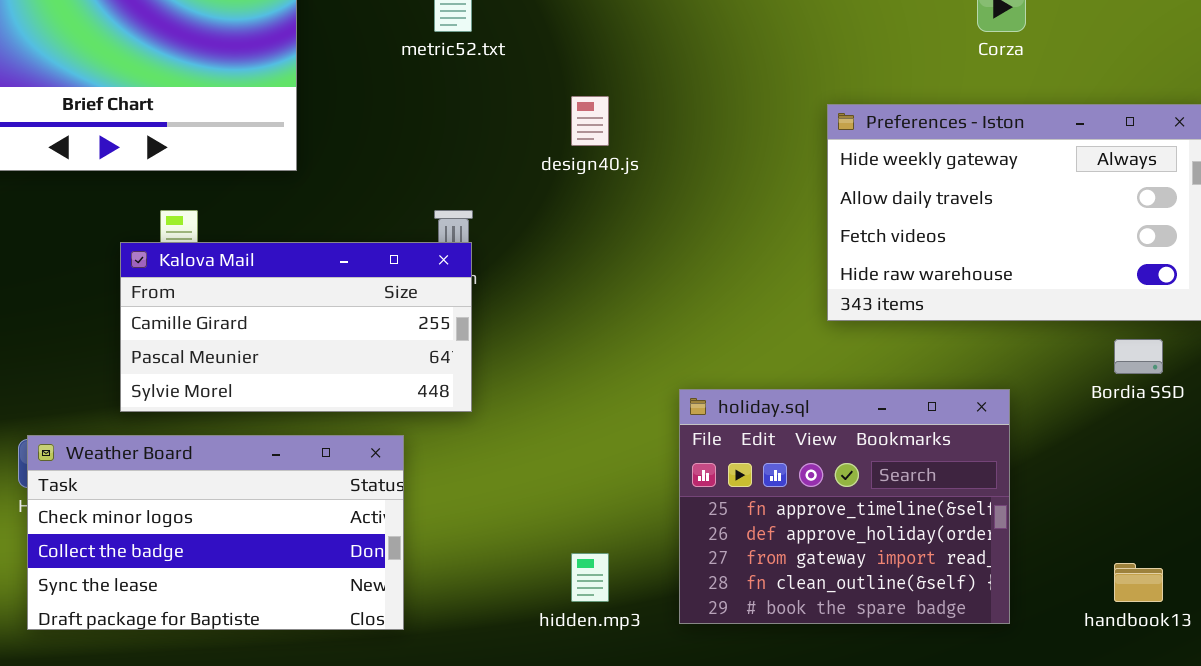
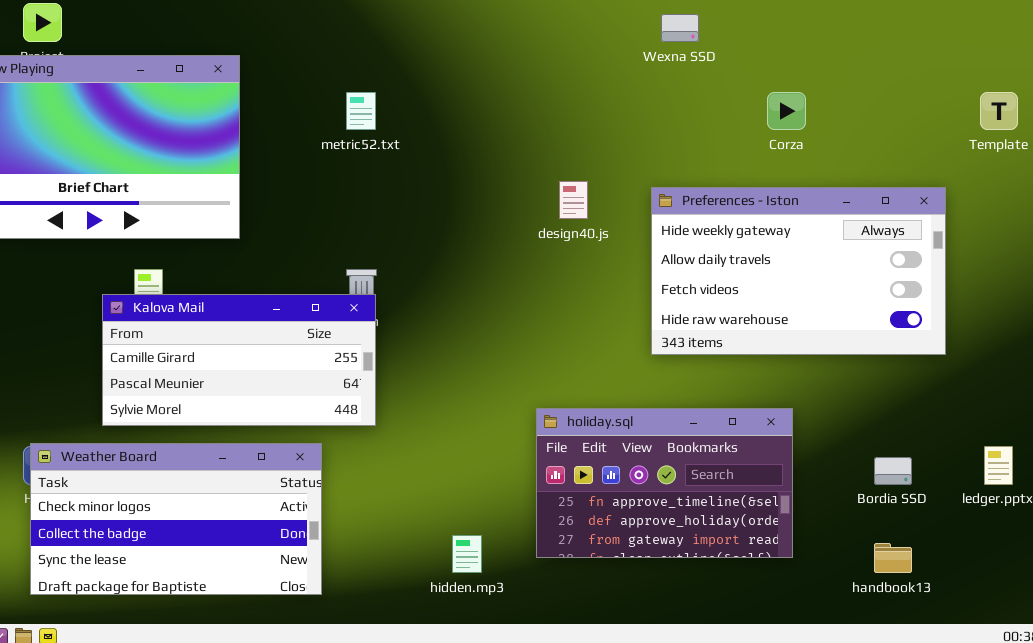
design40.js: [571,96,609,146] -> [559,181,588,219], moved
Bordia SSD: [1114,339,1163,374] -> [874,457,912,485], moved
holiday.sql: [679,389,1010,624] -> [536,408,793,558], resized

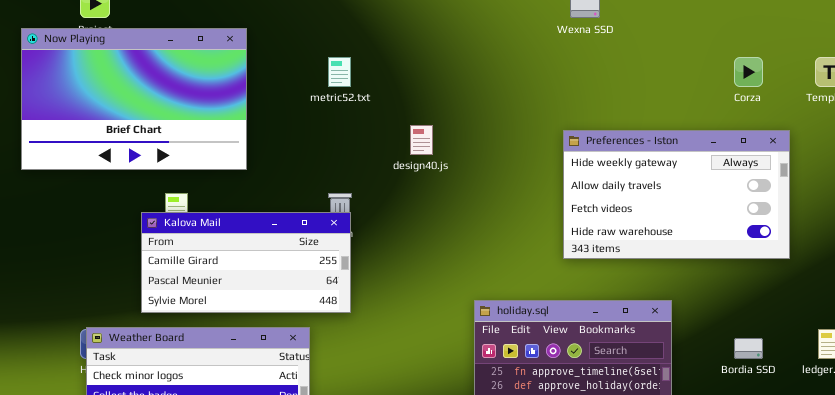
Corza: [767,92,806,130] -> [734,57,763,87], moved
design40.js: [559,181,588,219] -> [410,125,433,155], moved

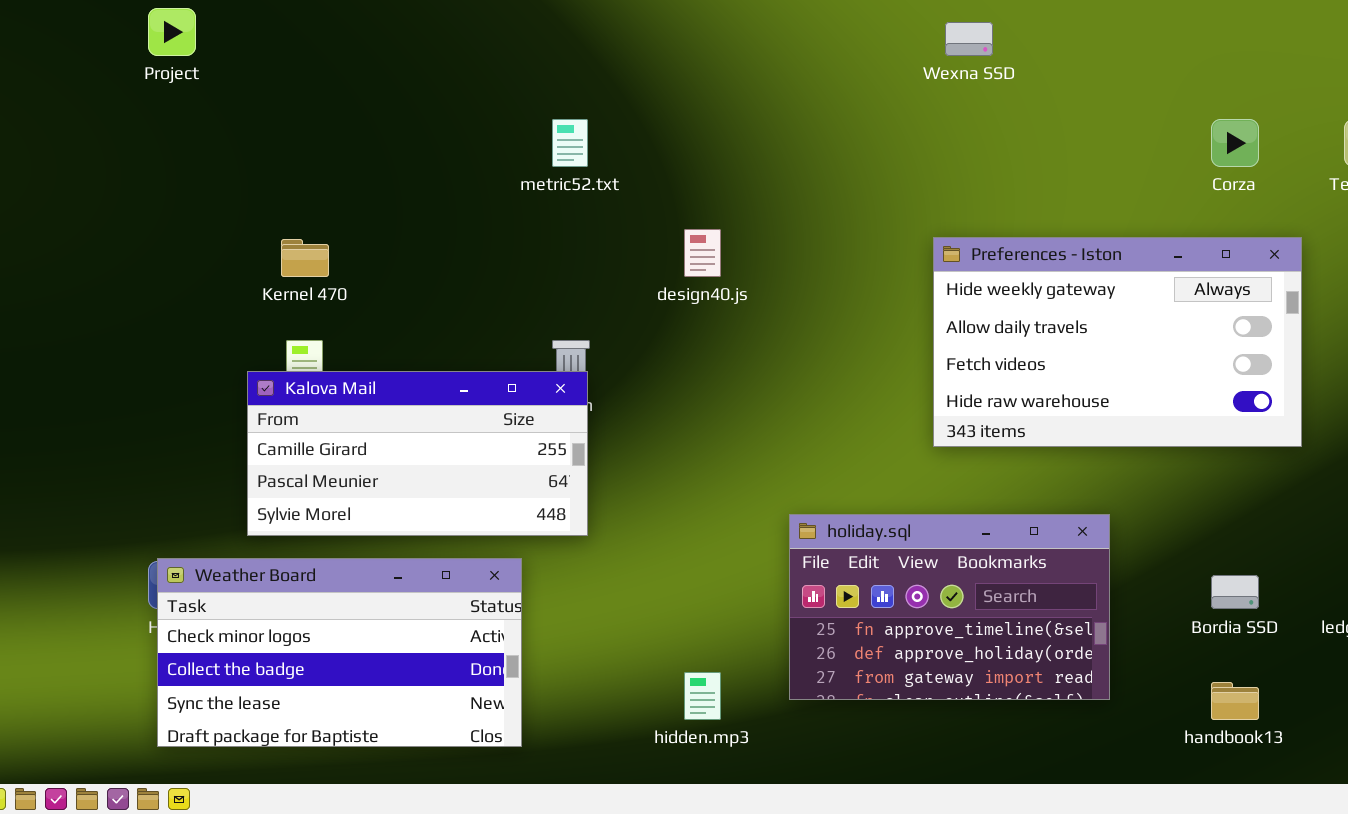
Now Playing: [21,28,247,170] -> none, closed

